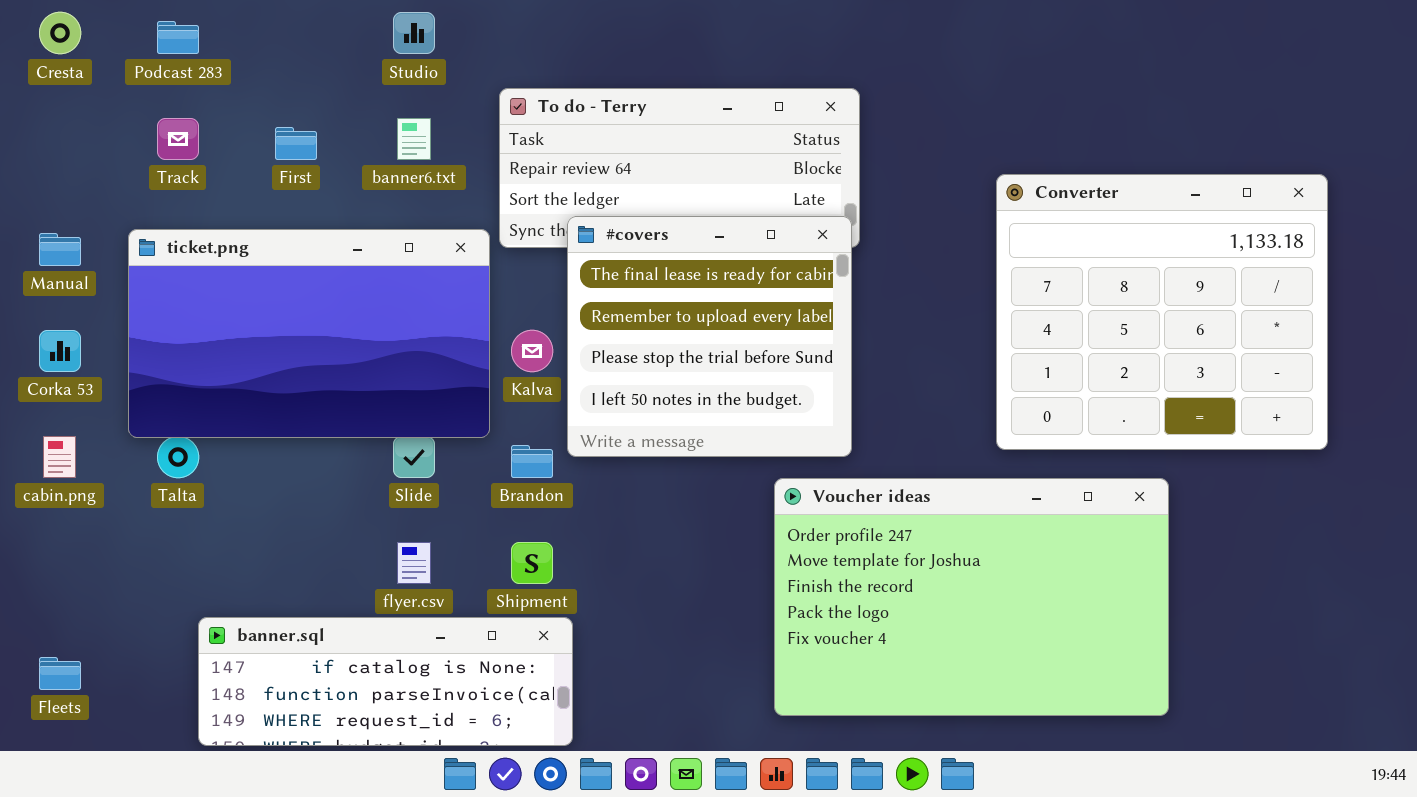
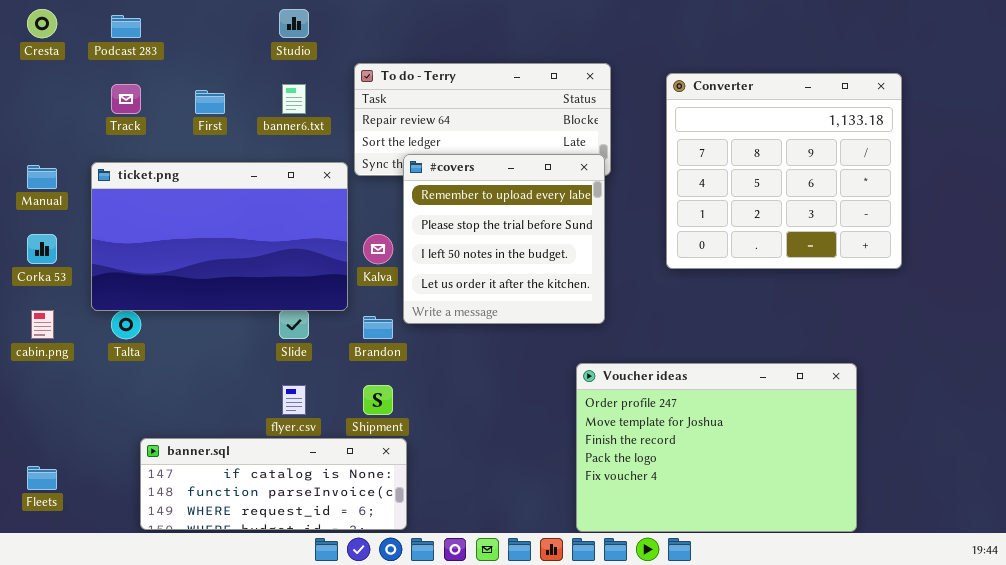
Converter: [996,174,1328,450] -> [666,73,902,269], moved
#covers: [567,216,852,457] -> [403,154,605,324], scrolled down 1 row
Voucher ideas: [774,478,1169,716] -> [576,363,857,532], moved

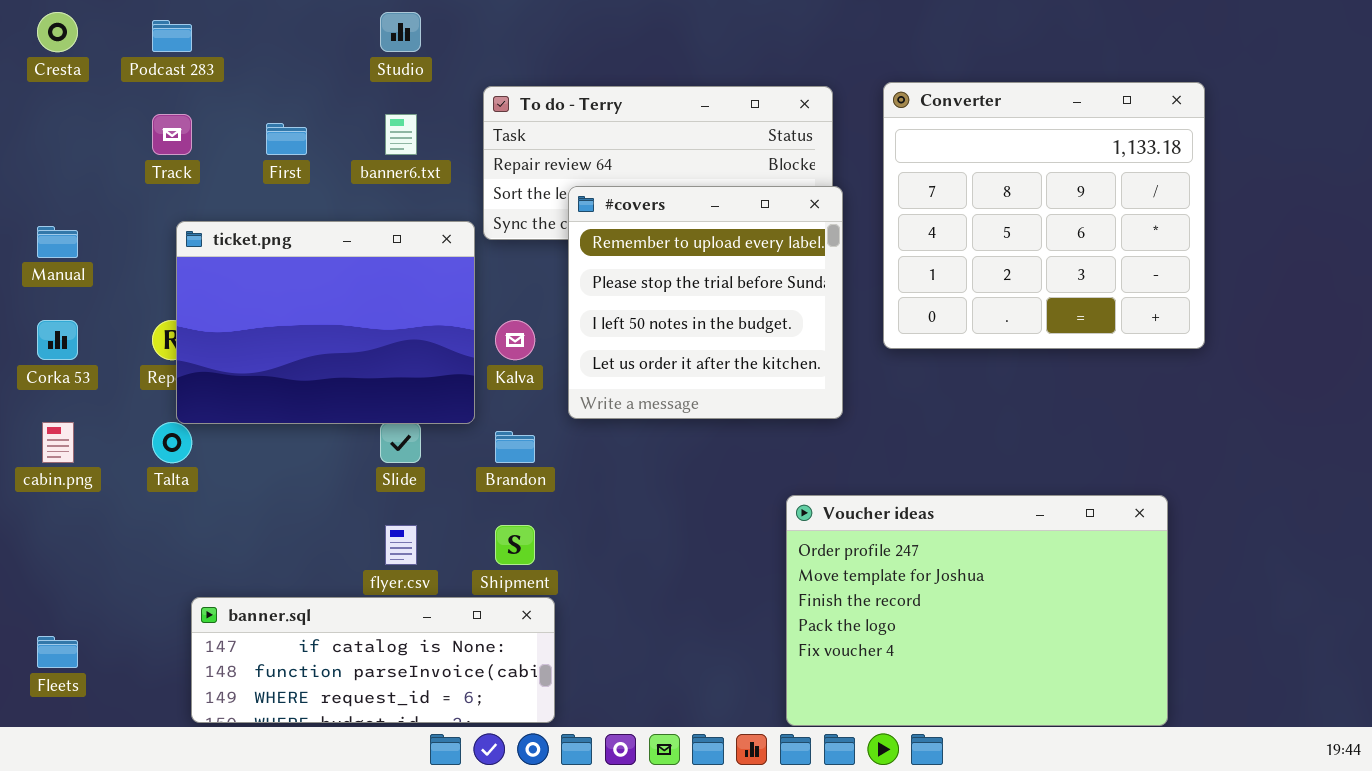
Converter: [666,73,902,269] -> [883,82,1205,349], moved
#covers: [403,154,605,324] -> [568,186,843,419], moved
ticket.png: [91,162,348,311] -> [176,221,475,424], resized

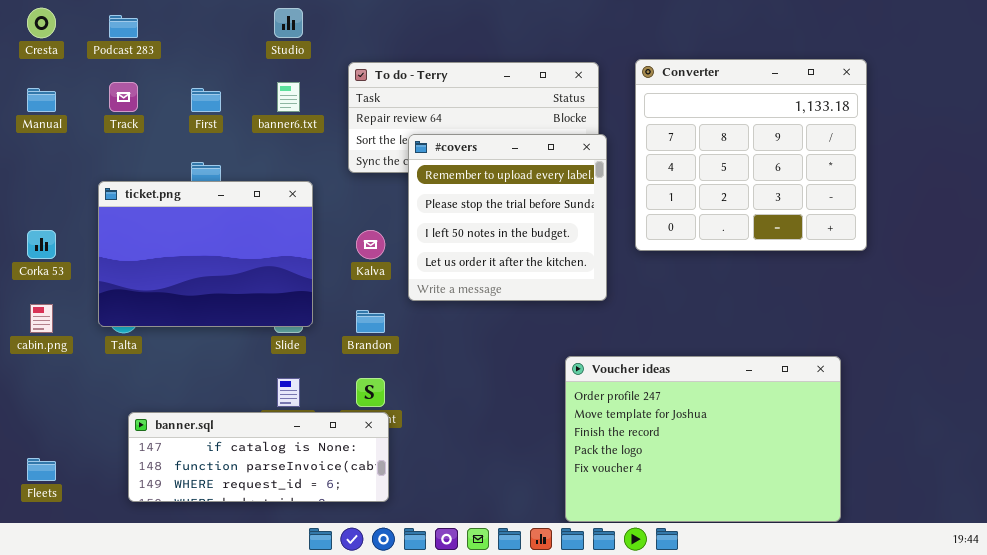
ticket.png: [176,221,475,424] -> [98,181,313,327], moved
Manual: [37,226,78,258] -> [27,88,56,112], moved
banner.sql: [191,597,555,723] -> [128,412,389,502], moved

